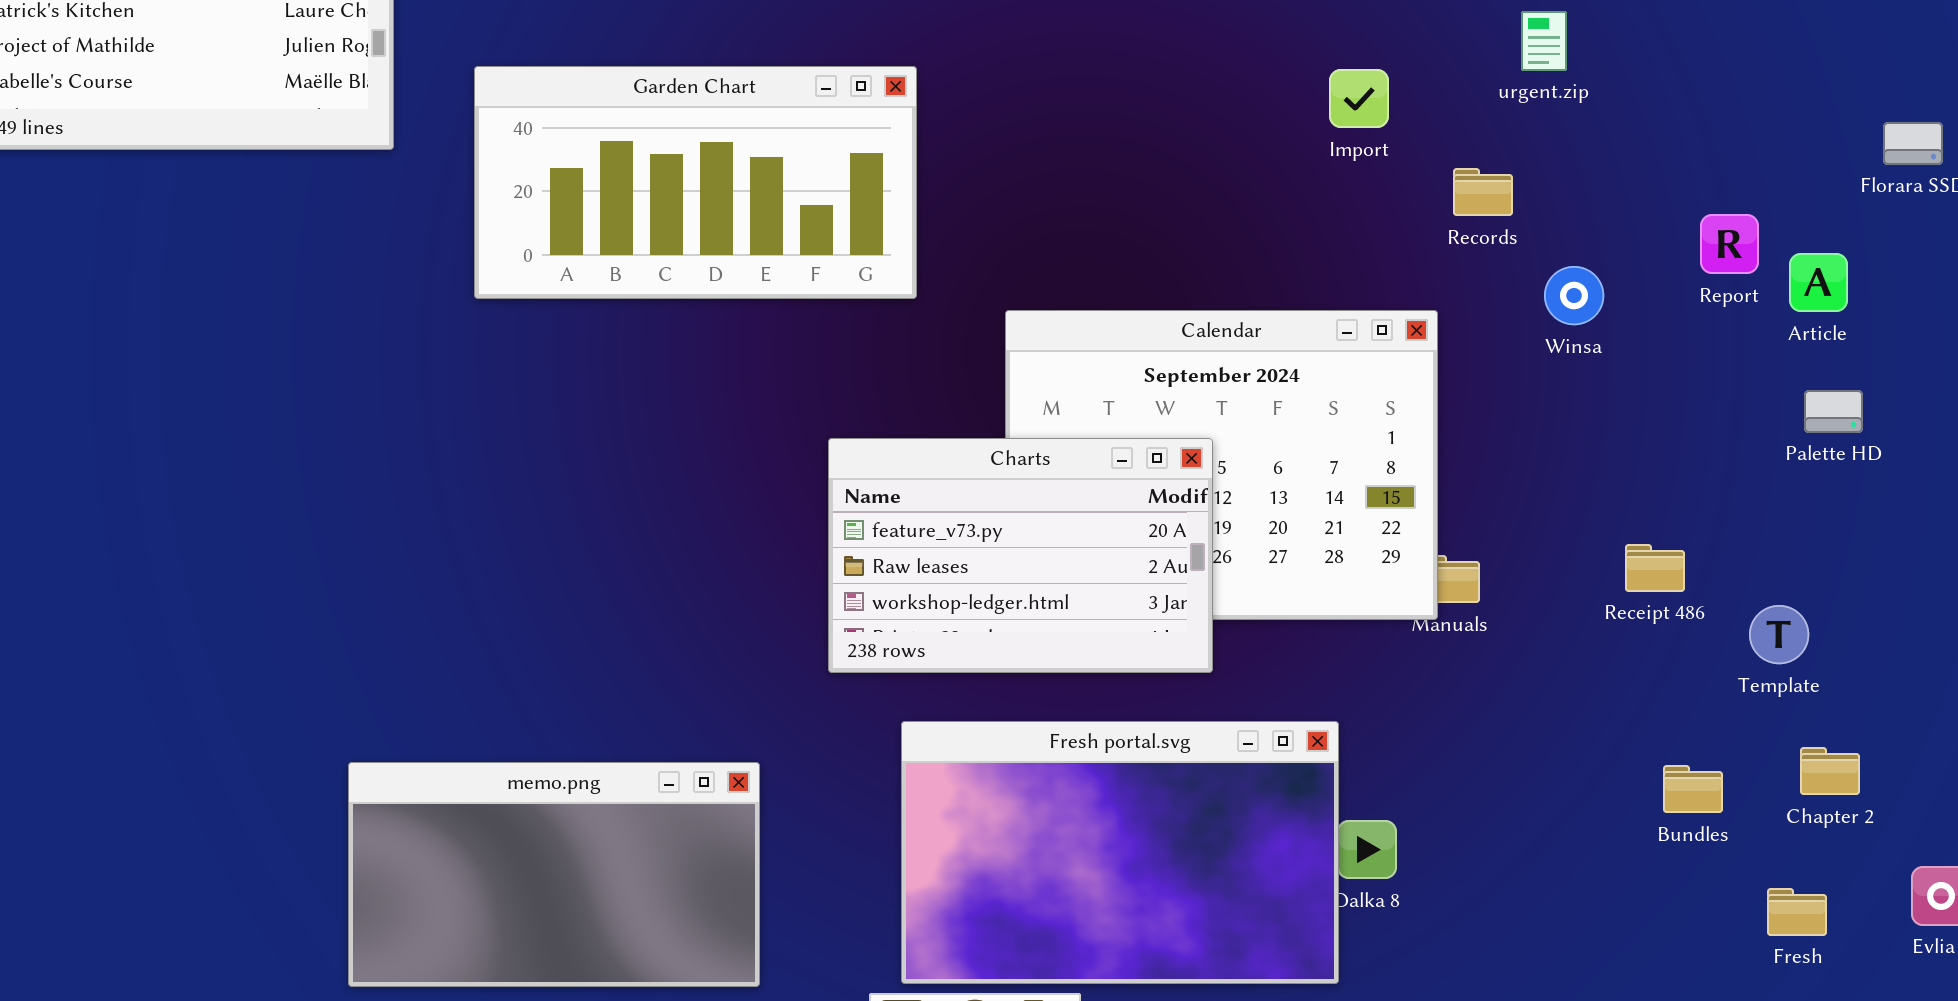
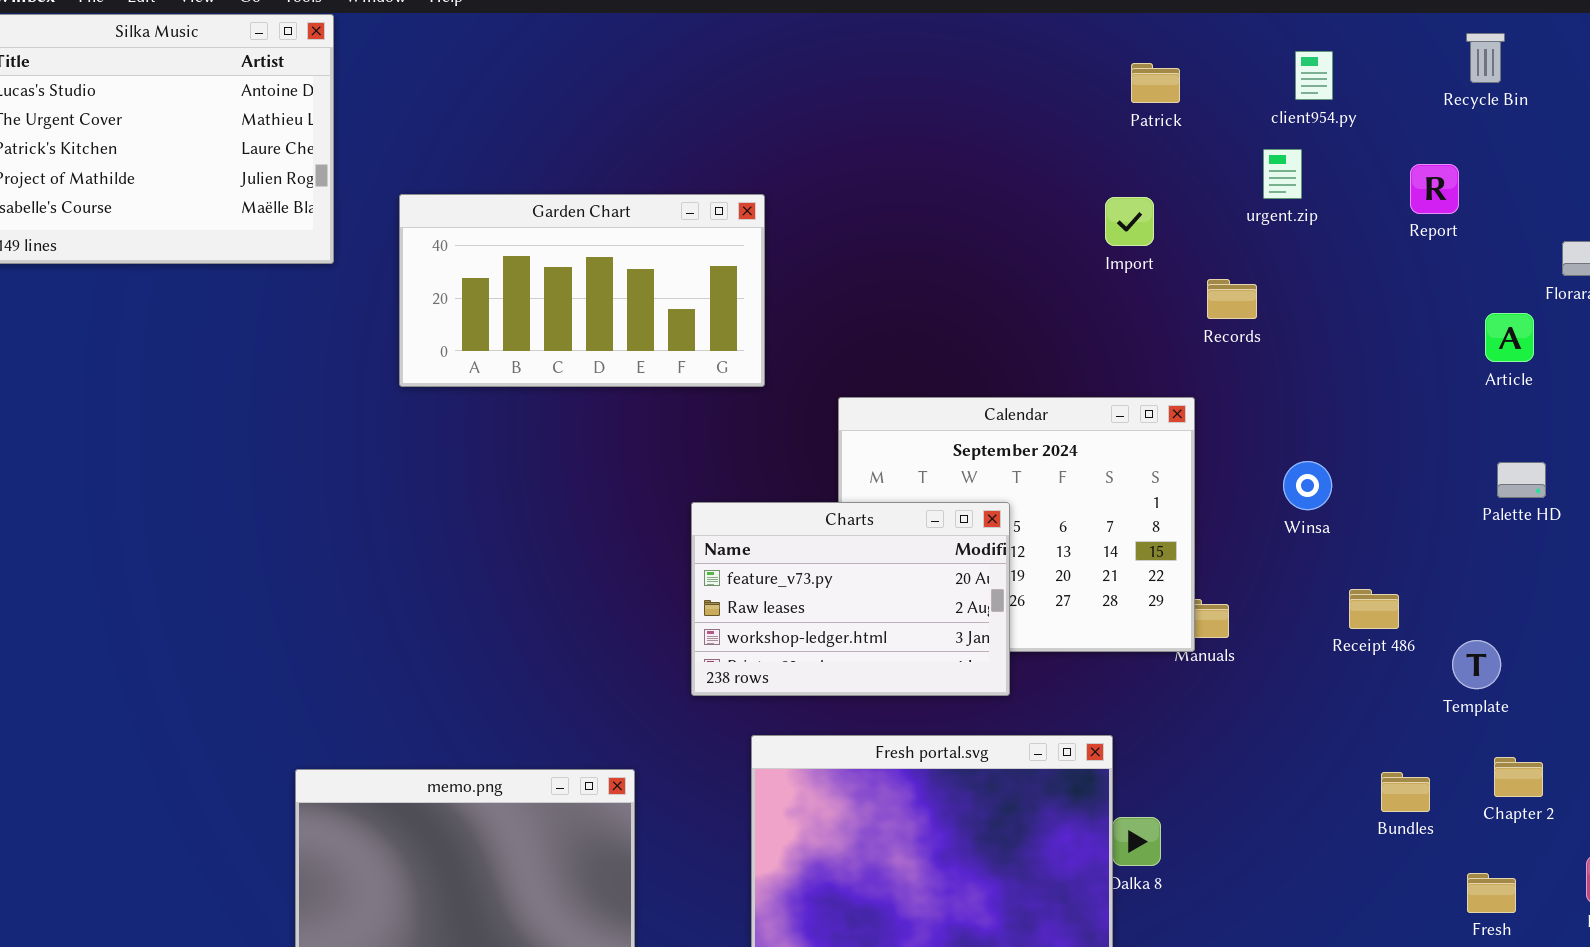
Report: [1700,214,1759,274] -> [1410,164,1459,214], moved
Article: [1789,253,1848,312] -> [1485,313,1534,362], moved
Winsa: [1544,266,1604,325] -> [1283,461,1332,510], moved

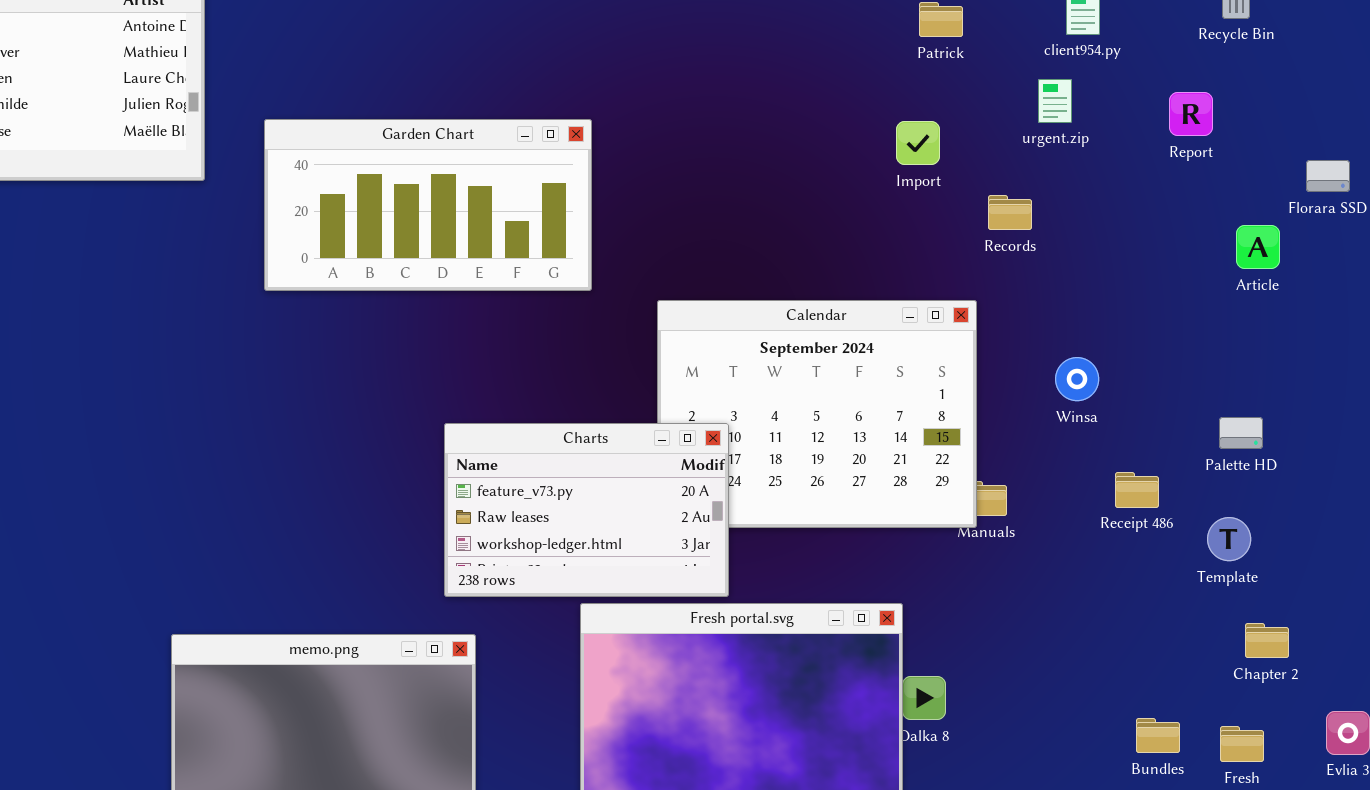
Palette HD: [1497,462,1546,498] -> [1219,417,1263,449], moved
Charts: [691,502,1010,696] -> [444,423,729,597], moved
Bundles: [1381,772,1430,812] -> [1136,718,1180,753], moved

